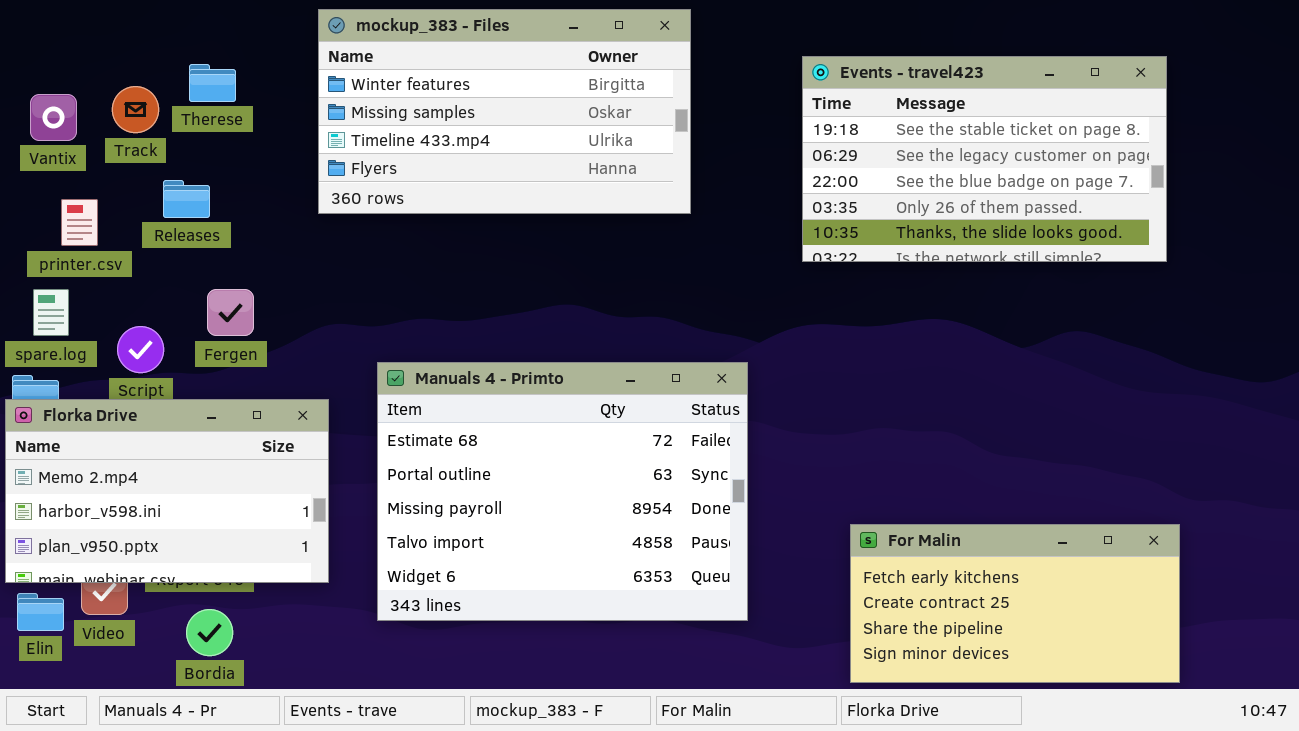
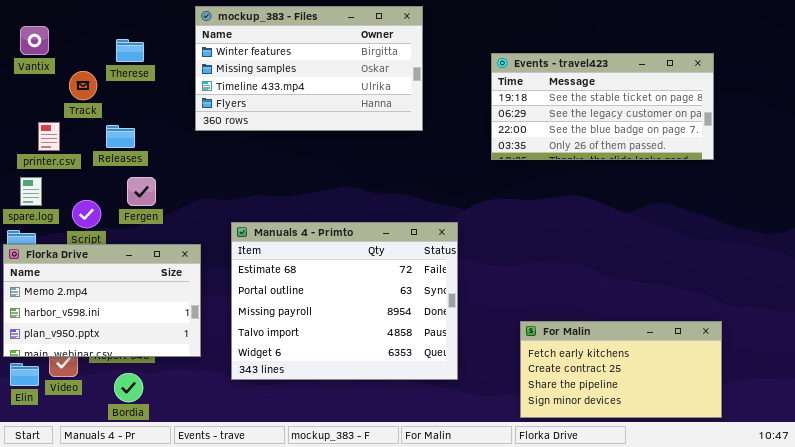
Events - travel423: [802,56,1167,262] -> [491,53,714,160], resized
Track: [112,86,159,133] -> [69,71,97,100], moved
Vantix: [30,94,77,141] -> [20,26,49,55], moved
Releases: [163,180,210,218] -> [106,125,135,148], moved

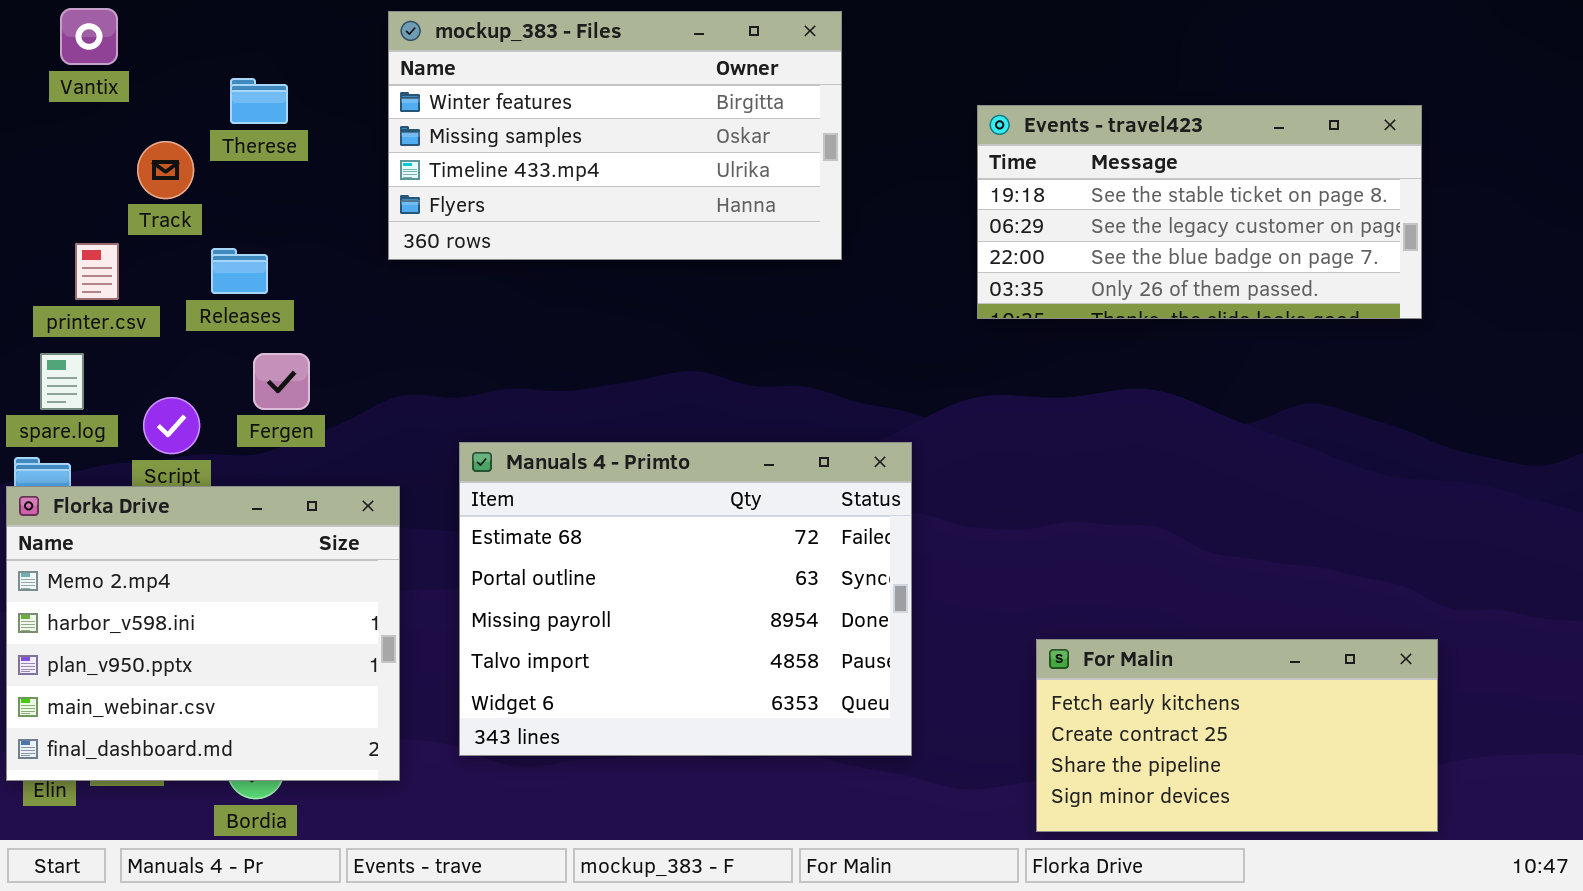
Vantix: [20,26,49,55] -> [60,8,118,65], moved
Florka Drive: [3,244,201,357] -> [6,486,400,781], resized

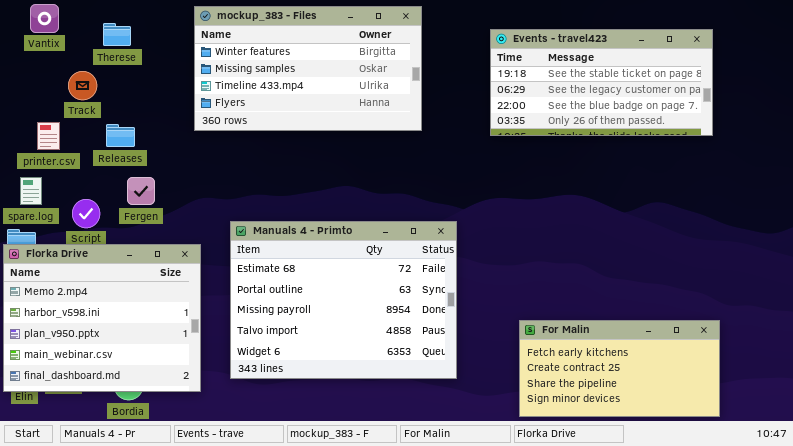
Therese: [230,78,288,124] -> [103,23,131,46], moved
Events - travel423: [977,105,1422,319] -> [490,29,713,136], moved

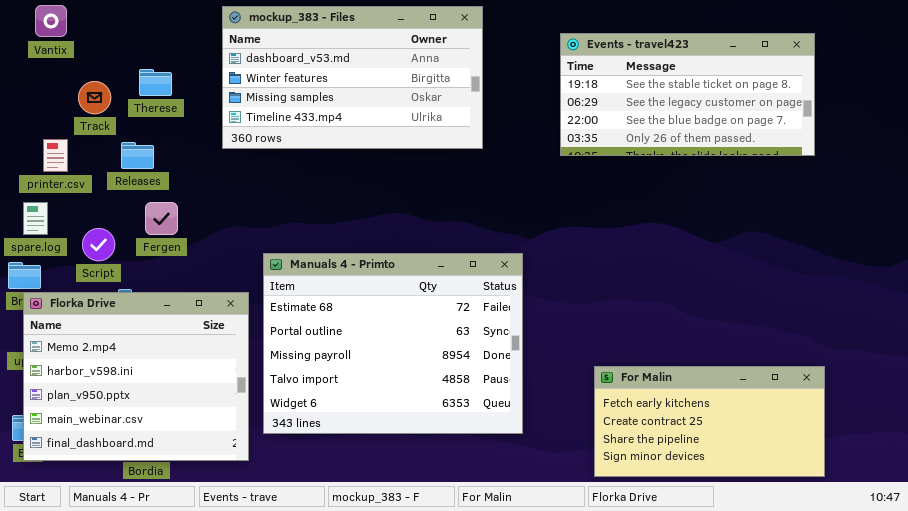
mockup_383 - Files: [194,6,422,131] -> [222,6,483,149], scrolled up 1 row
Therese: [103,23,131,46] -> [139,69,172,96], moved
Florka Drive: [3,244,201,392] -> [23,292,249,461], moved

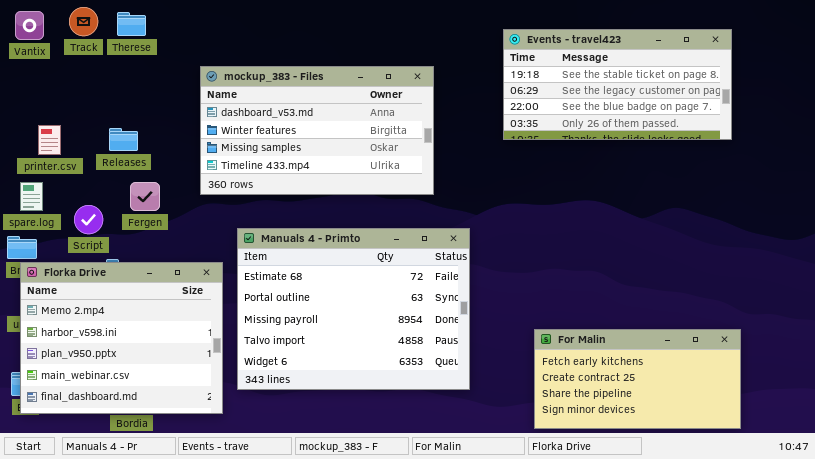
Vantix: [35,5,67,37] -> [15,11,44,40], moved
mockup_383 - Files: [222,6,483,149] -> [200,66,434,195], moved
Therese: [139,69,172,96] -> [117,12,146,36], moved
Track: [78,81,111,114] -> [69,7,98,36], moved

